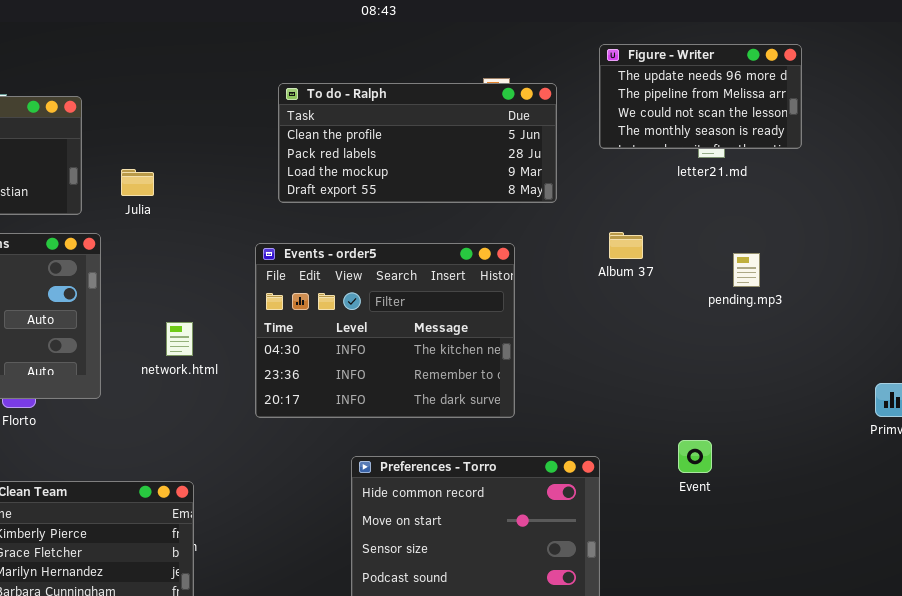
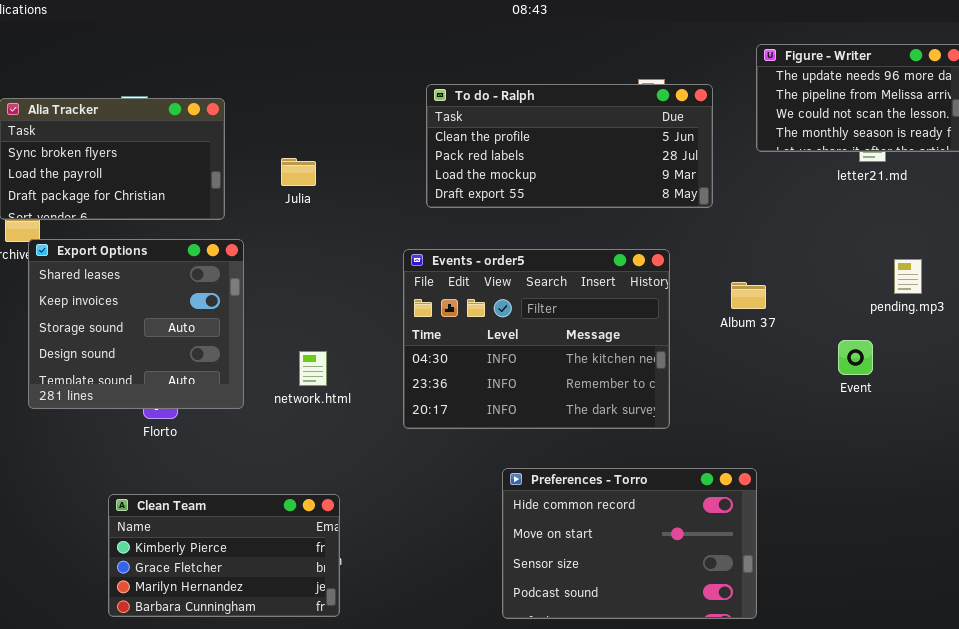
Julia: [121,169,154,196] -> [281,158,316,186], moved
Album 37: [609,232,643,259] -> [731,282,766,309], moved
network.html: [166,322,193,356] -> [299,351,327,386], moved
Event: [678,440,712,473] -> [838,340,873,375], moved

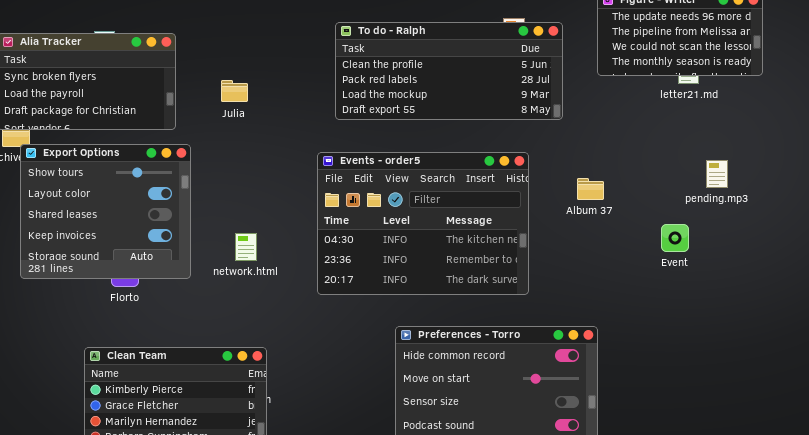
Export Options: [28,239,244,409] -> [20,144,191,279], scrolled up 2 rows

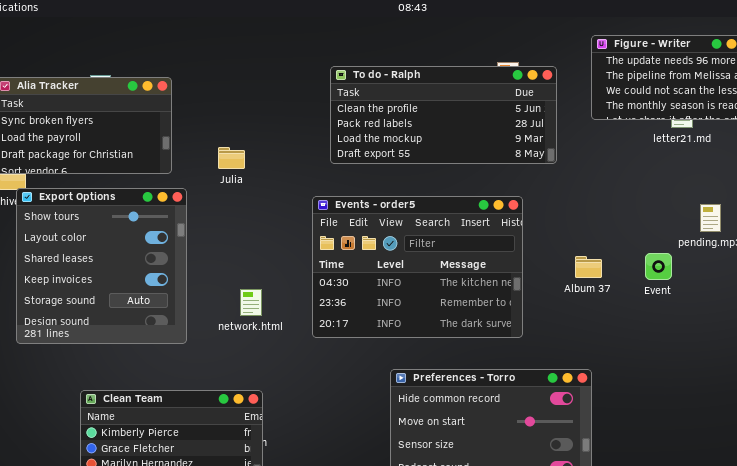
Julia: [221,80,248,102] -> [218,147,245,169], moved
Export Options: [20,144,191,279] -> [16,188,187,344], resized
Album 37: [577,178,604,200] -> [575,256,602,278], moved
Event: [661,224,689,252] -> [645,253,672,280], moved
network.html: [235,233,257,261] -> [240,289,262,316], moved

